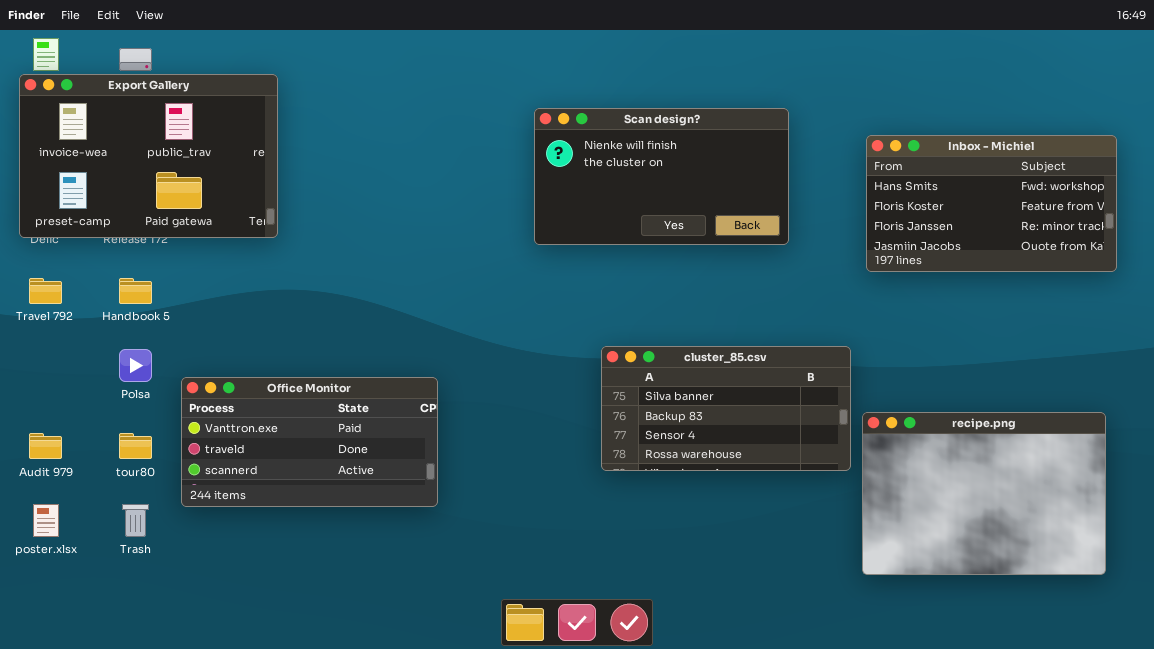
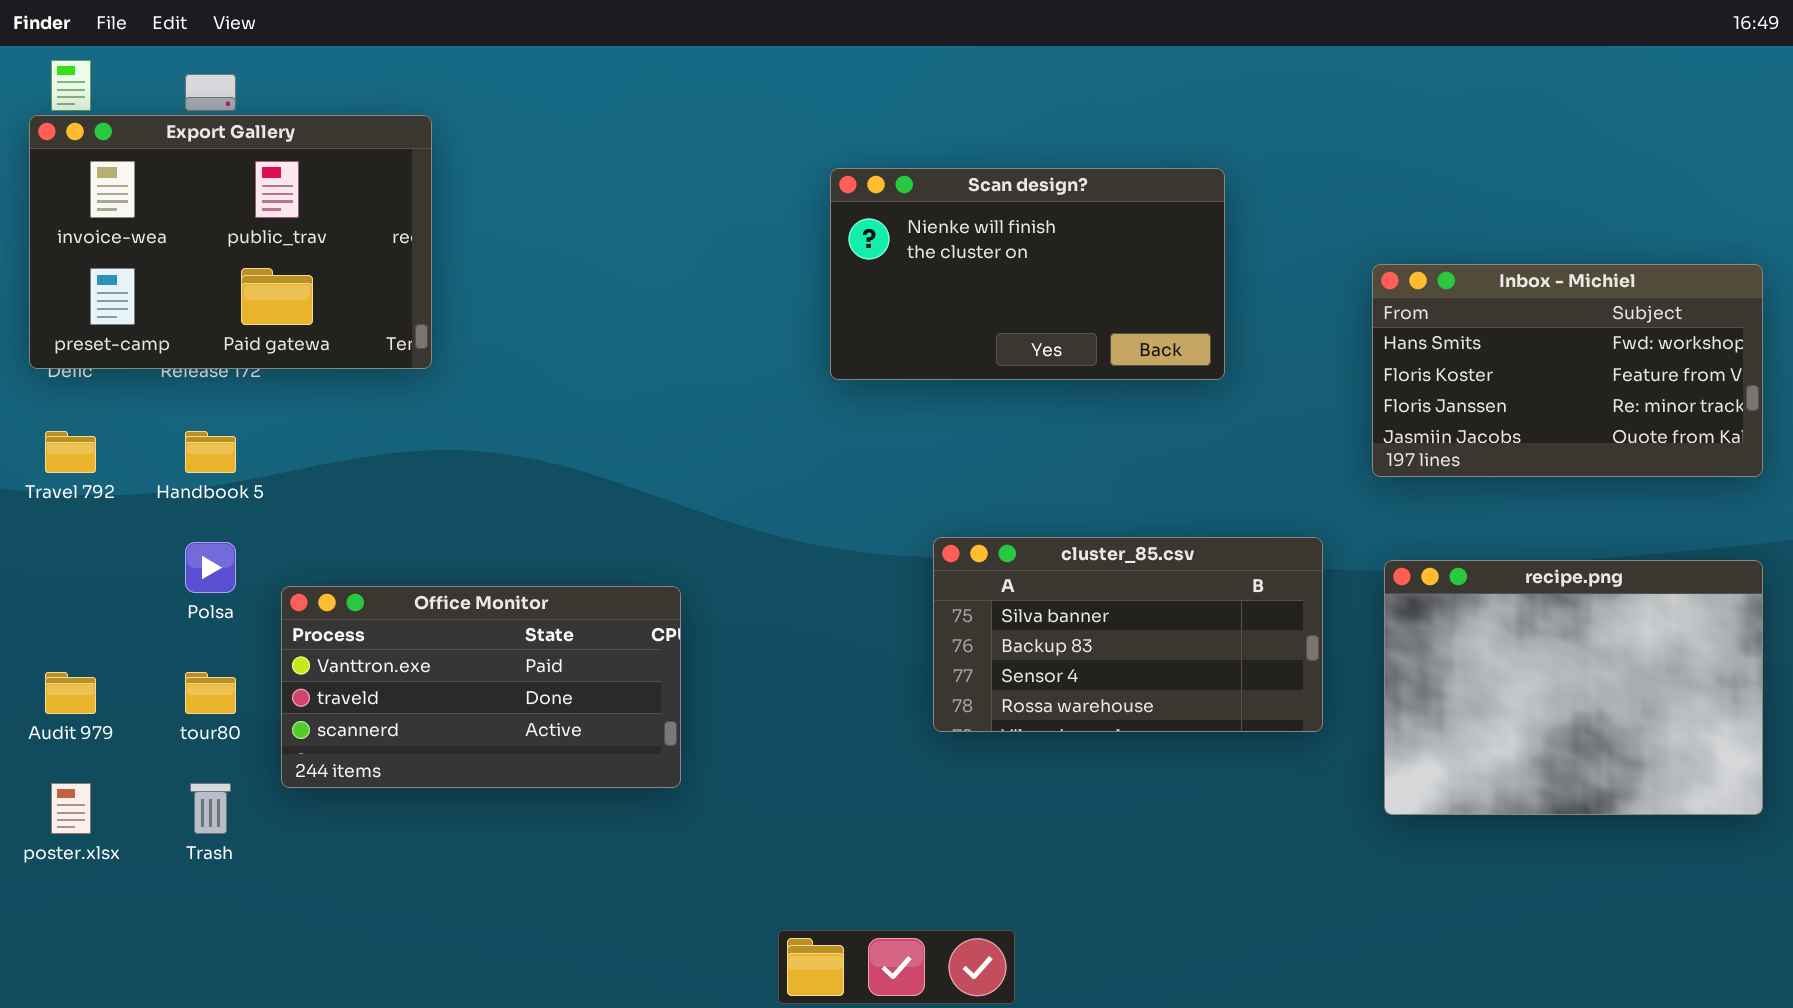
Inbox - Michiel: [866,135,1117,272] -> [1372,264,1763,477], moved
recipe.png: [862,412,1106,575] -> [1384,560,1763,815], moved

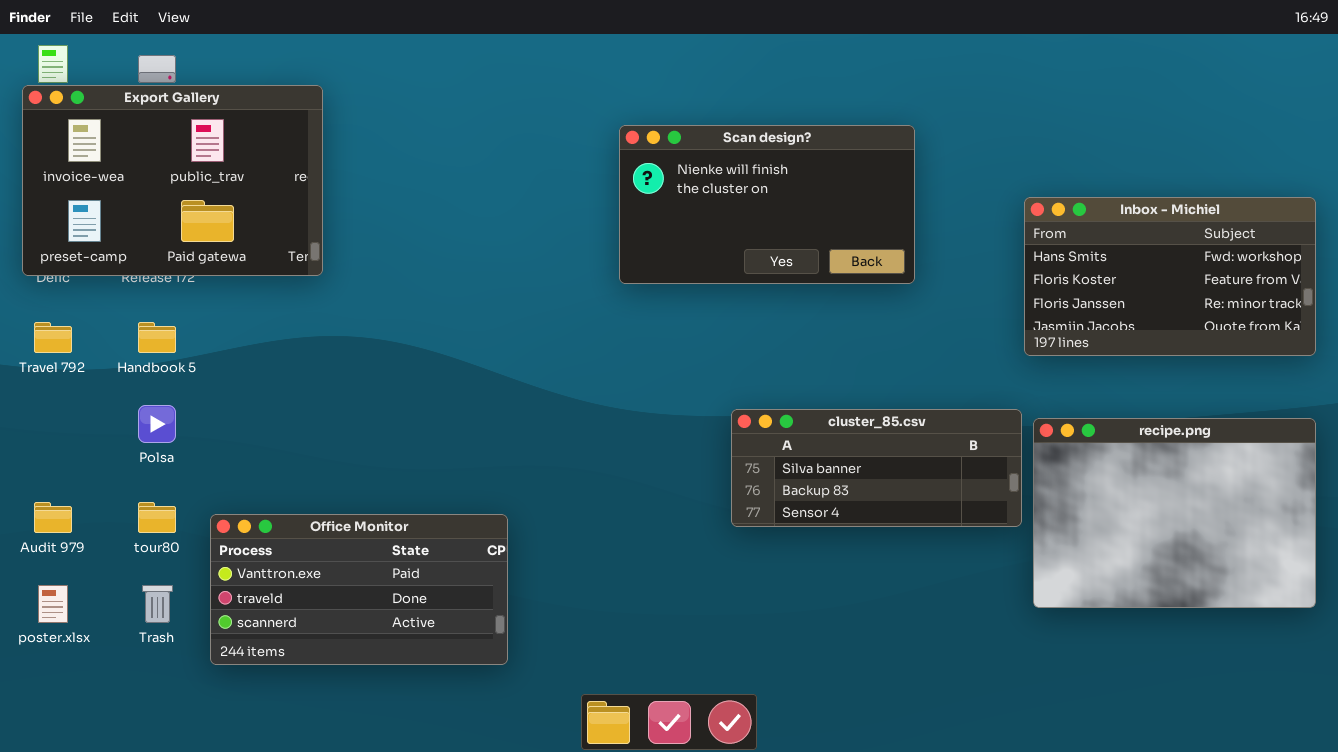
cluster_85.csv: [933,537,1323,732] -> [731,409,1022,527], moved, resized
Office Monitor: [281,586,681,788] -> [210,514,508,665], moved

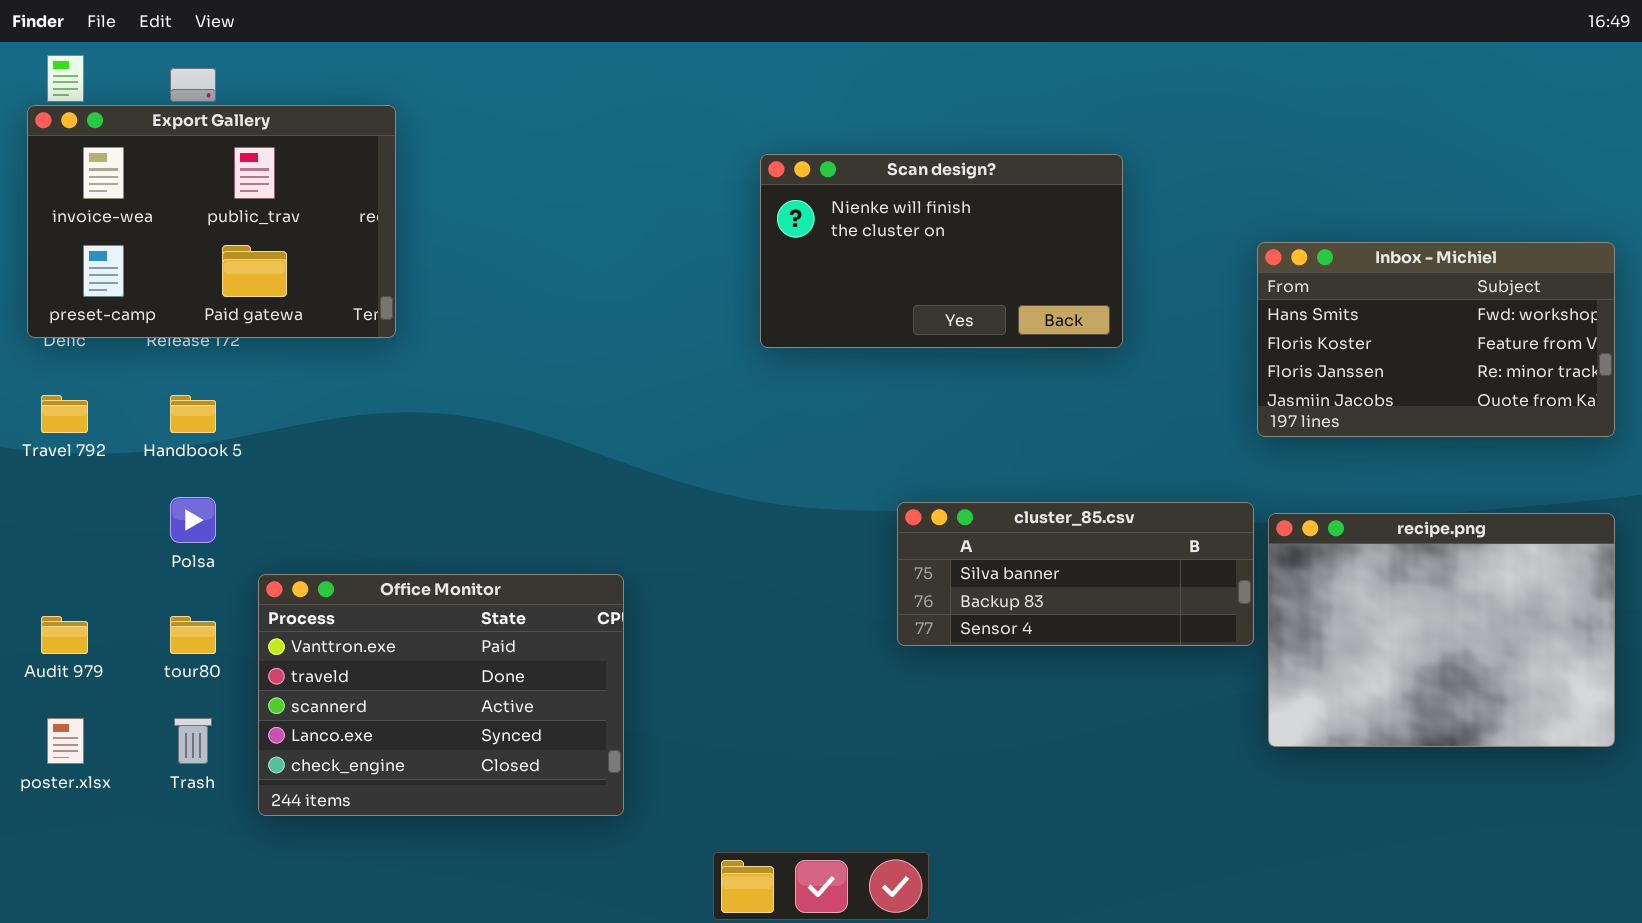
Office Monitor: [210,514,508,665] -> [258,574,624,816], resized

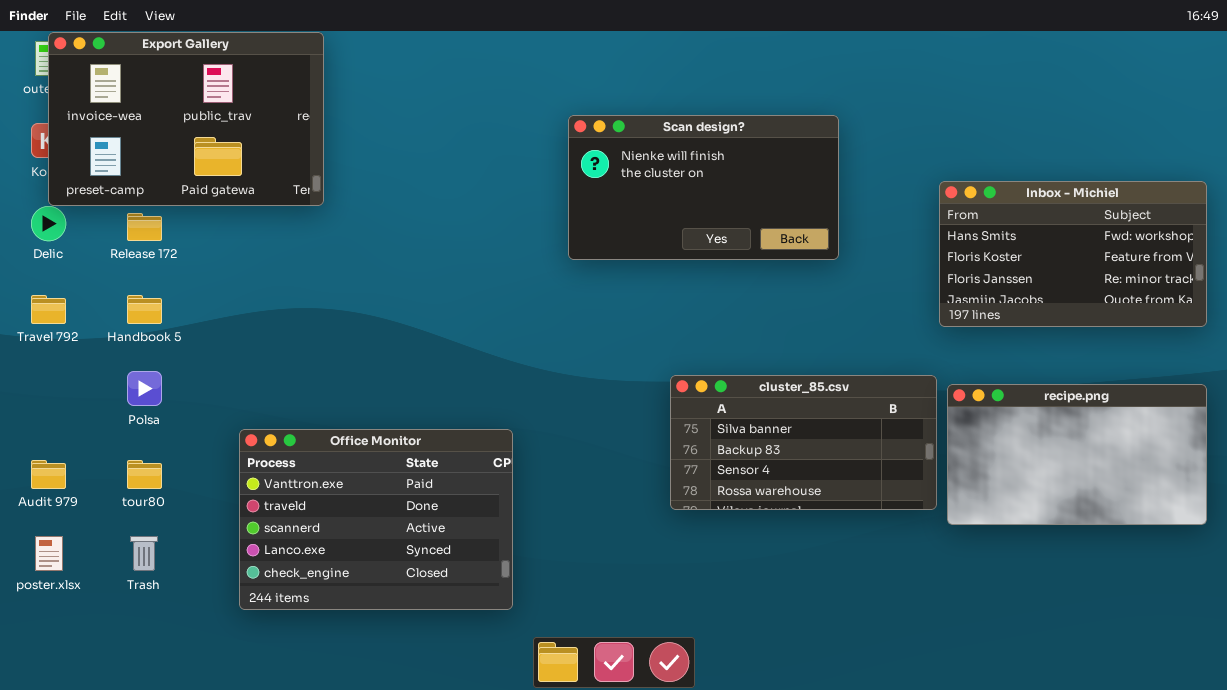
Export Gallery: [27,105,396,338] -> [48,32,324,206], moved
cluster_85.csv: [897,502,1254,646] -> [670,375,937,510], resized
recipe.png: [1268,513,1615,747] -> [947,384,1207,525], resized
Office Monitor: [258,574,624,816] -> [239,429,513,610], moved

